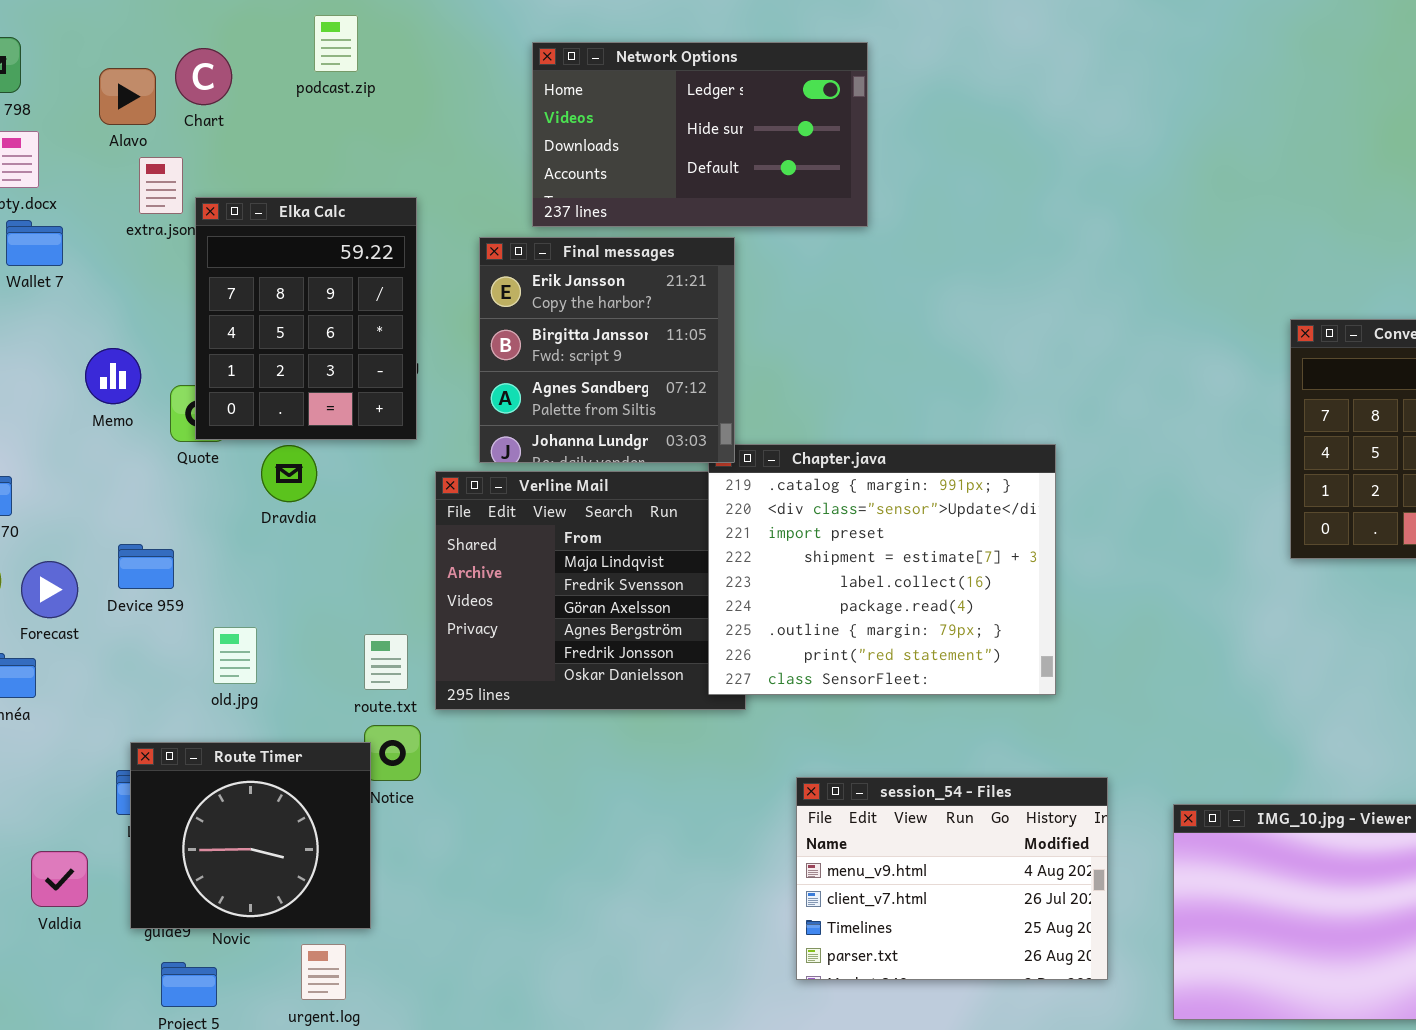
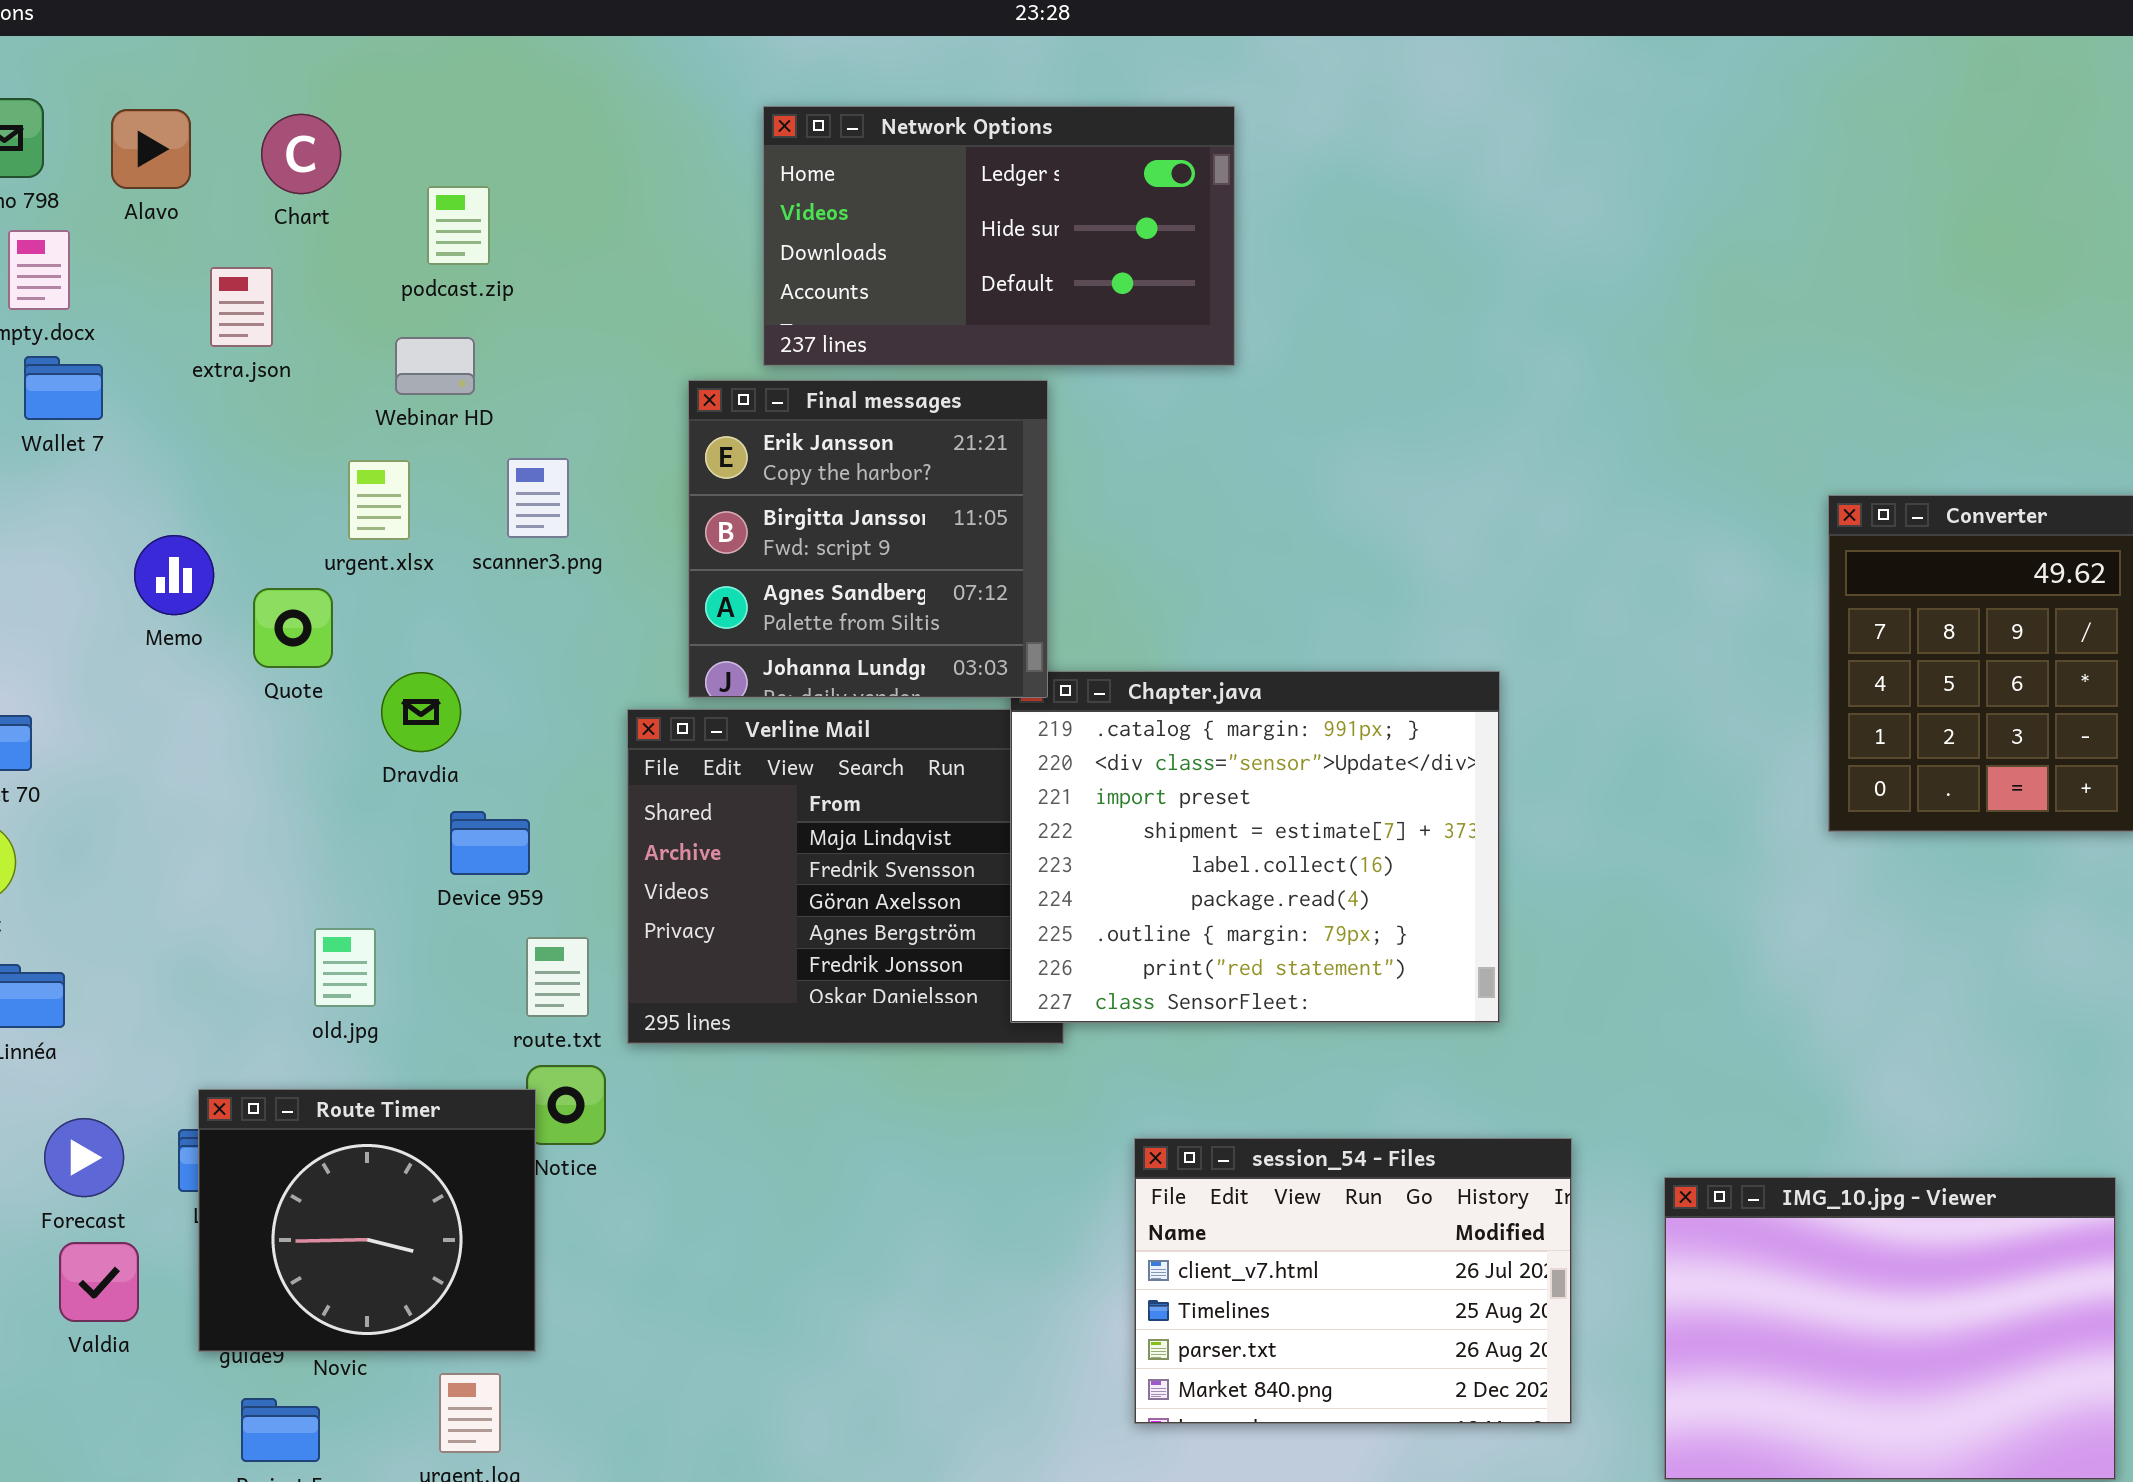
podcast.zip: [314,15,358,72] -> [427,186,490,265], moved
Alavo: [99,68,156,125] -> [111,109,191,189], moved
Elka Calc: [195,197,417,440] -> none, closed
Device 959: [118,544,174,589] -> [450,811,530,875], moved
Forecast: [21,561,78,618] -> [44,1118,124,1197], moved
session_54 - Files: [796,777,1108,980] -> [1134,1138,1572,1424], scrolled down 1 row

